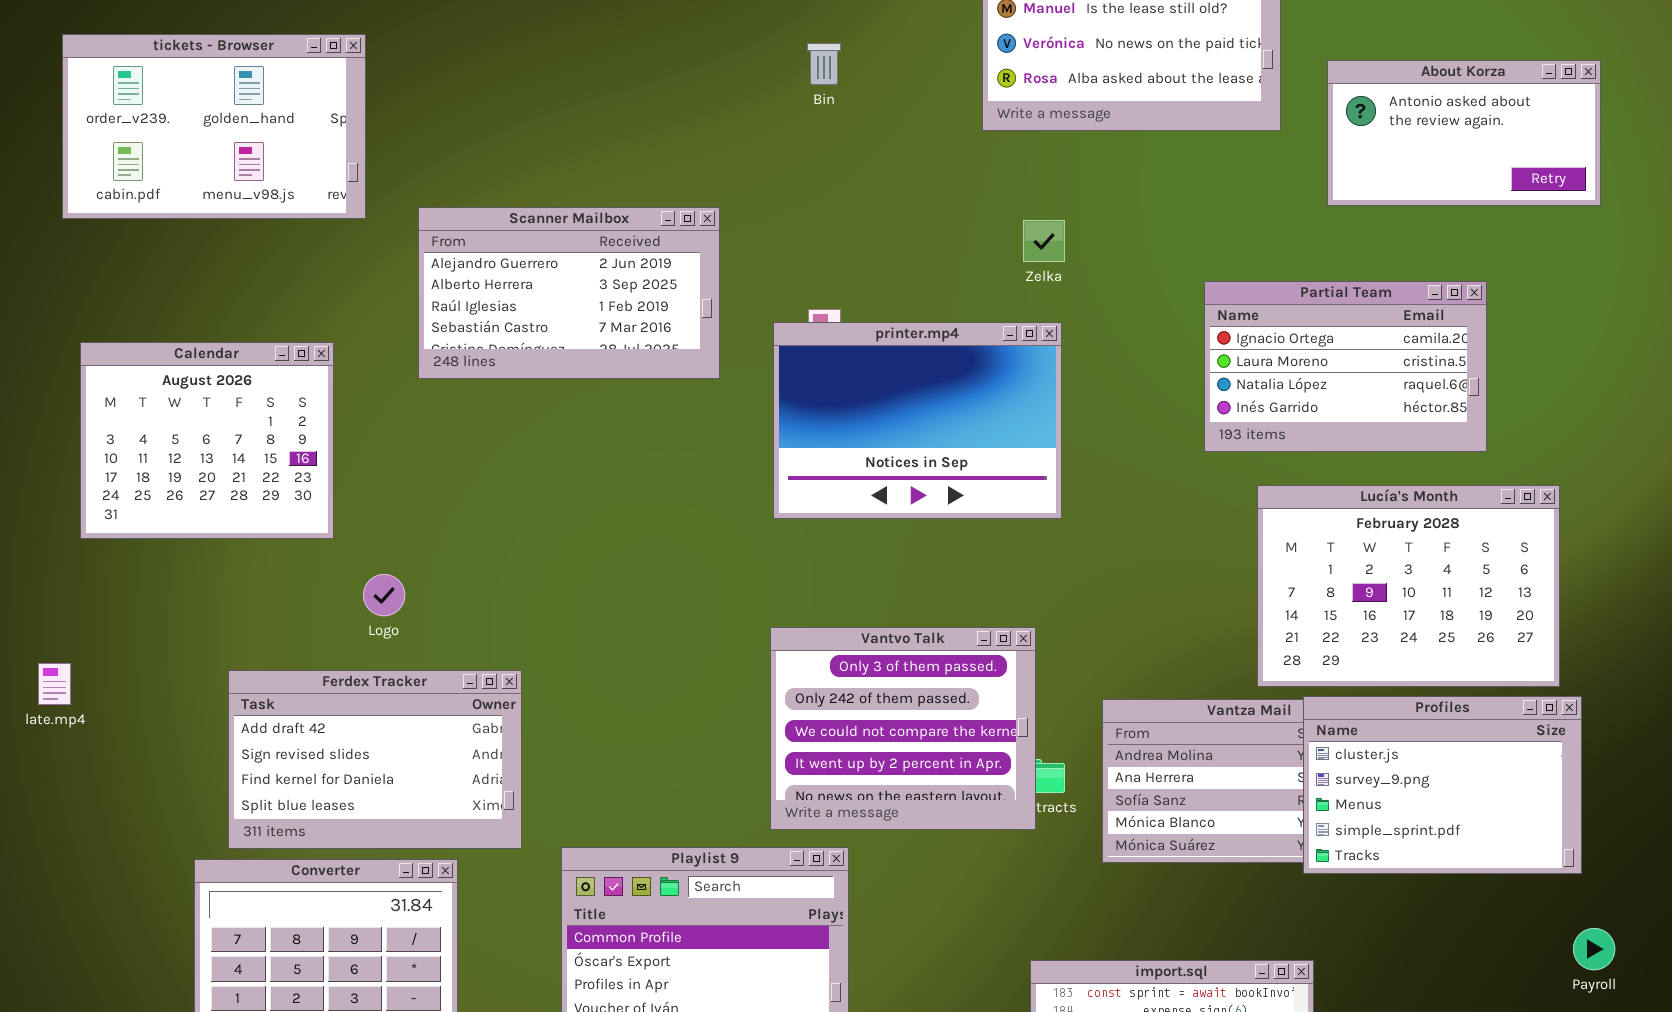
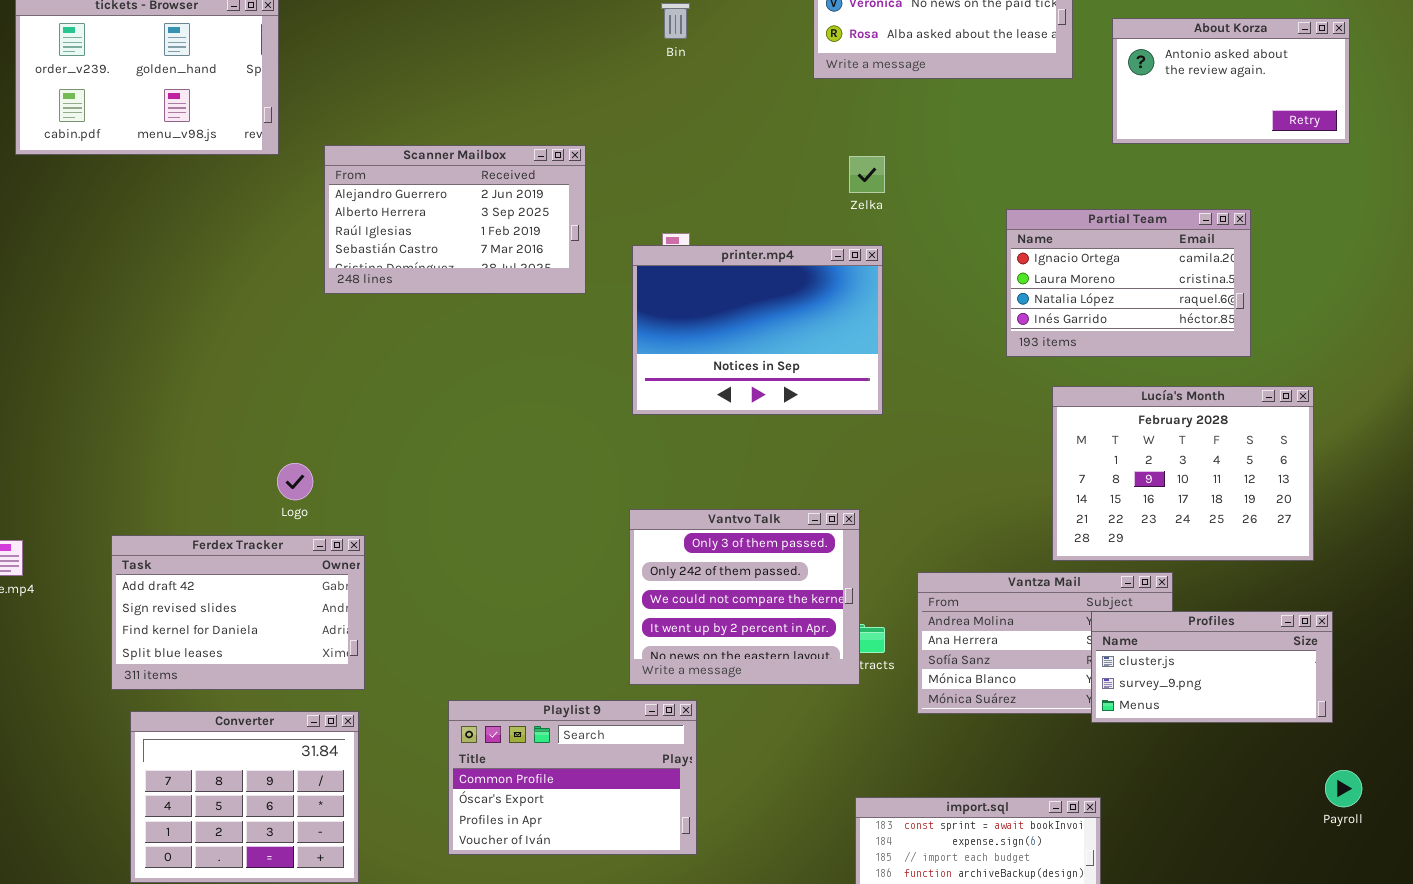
Calendar: [80,342,334,539] -> none, closed
Ferdex Tracker: [228,670,522,849] -> [111,535,365,690], moved
Profiles: [1303,696,1582,874] -> [1091,611,1333,723], resized

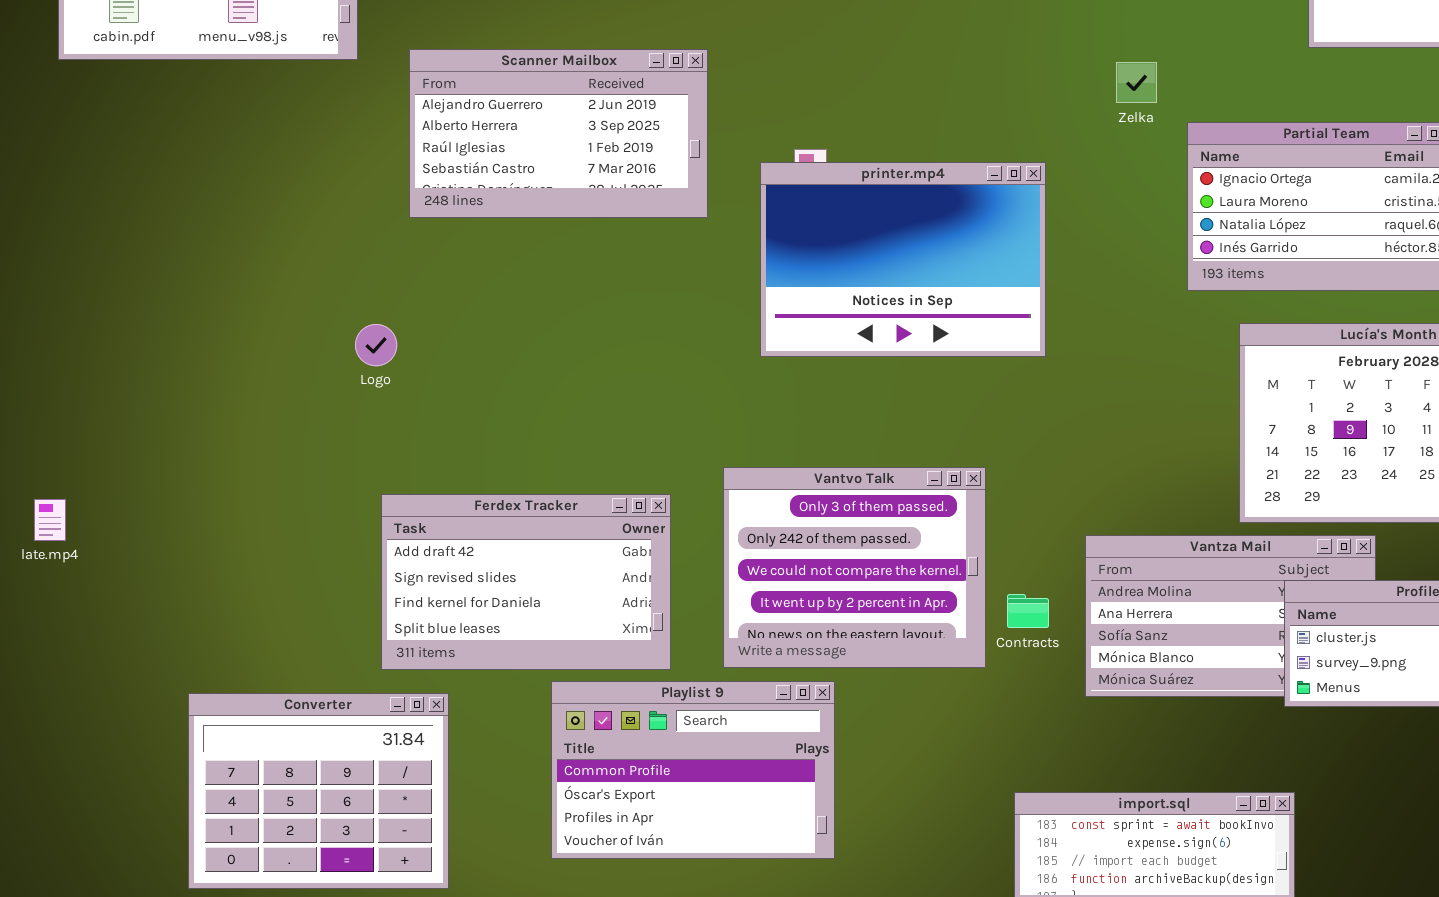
Zelka: [849,156,885,193] -> [1116,62,1157,103], moved
Logo: [277,463,313,500] -> [355,324,397,366], moved
Vantvo Talk: [629,509,860,685] -> [723,467,986,668], moved
Ferdex Tracker: [111,535,365,690] -> [381,494,671,670], moved

